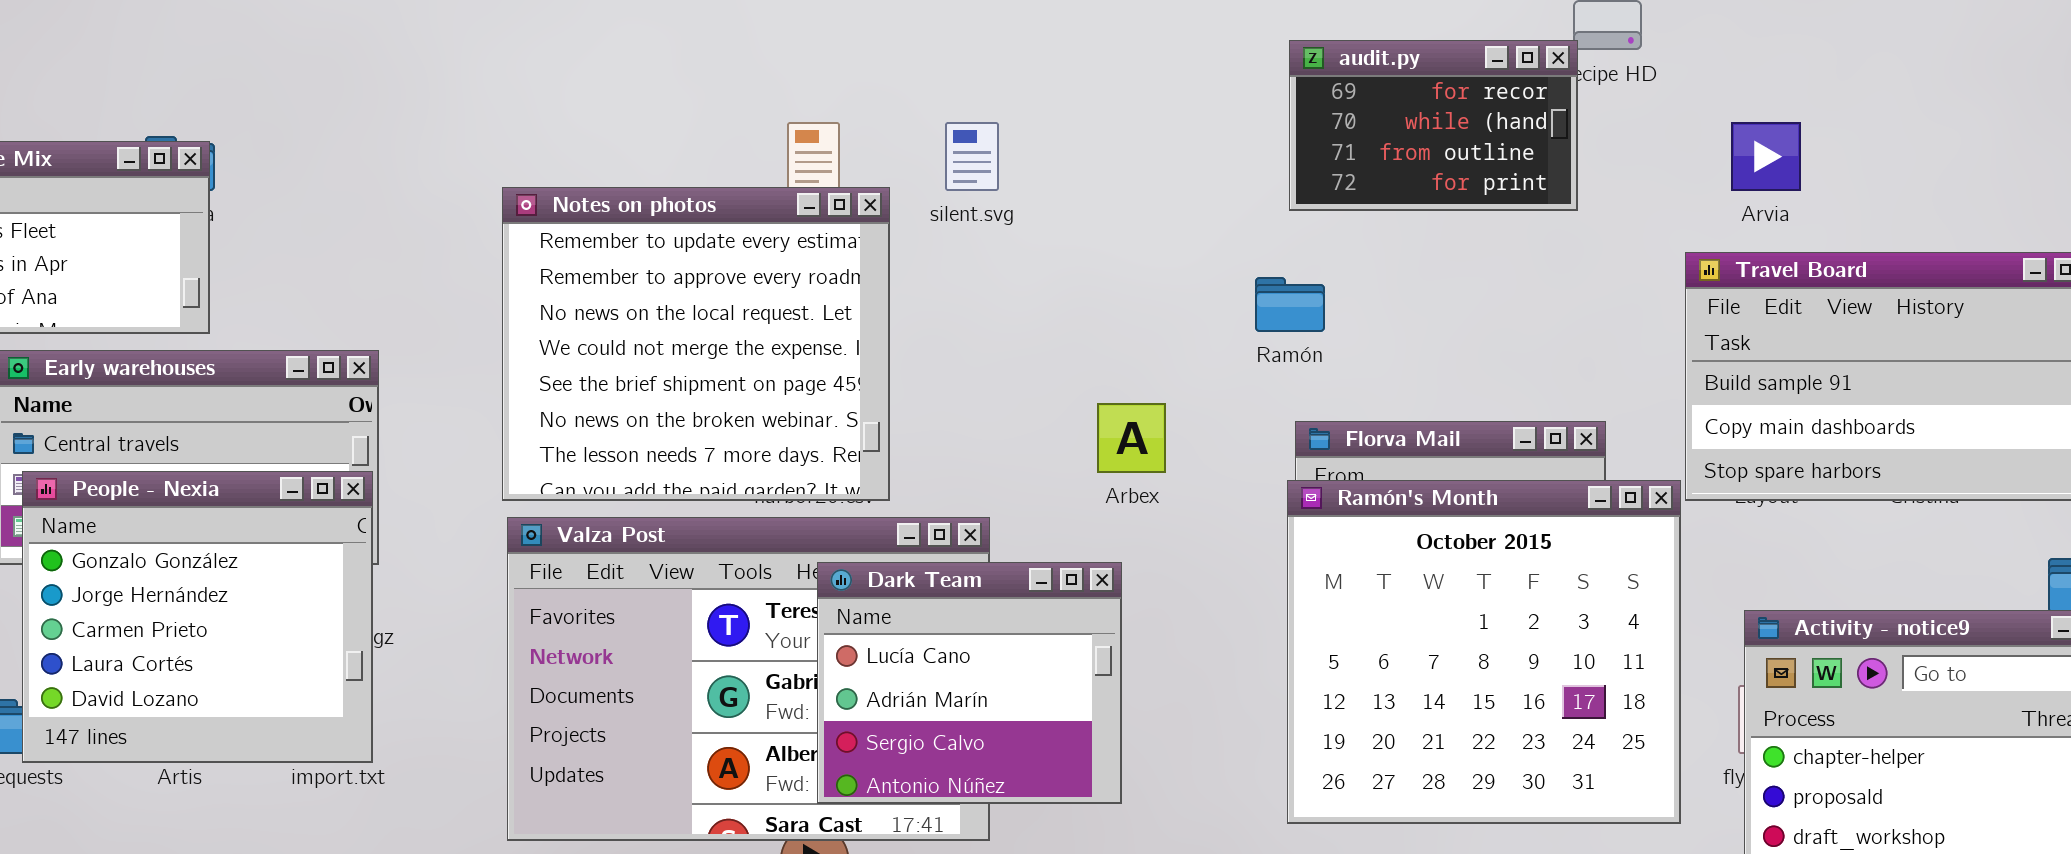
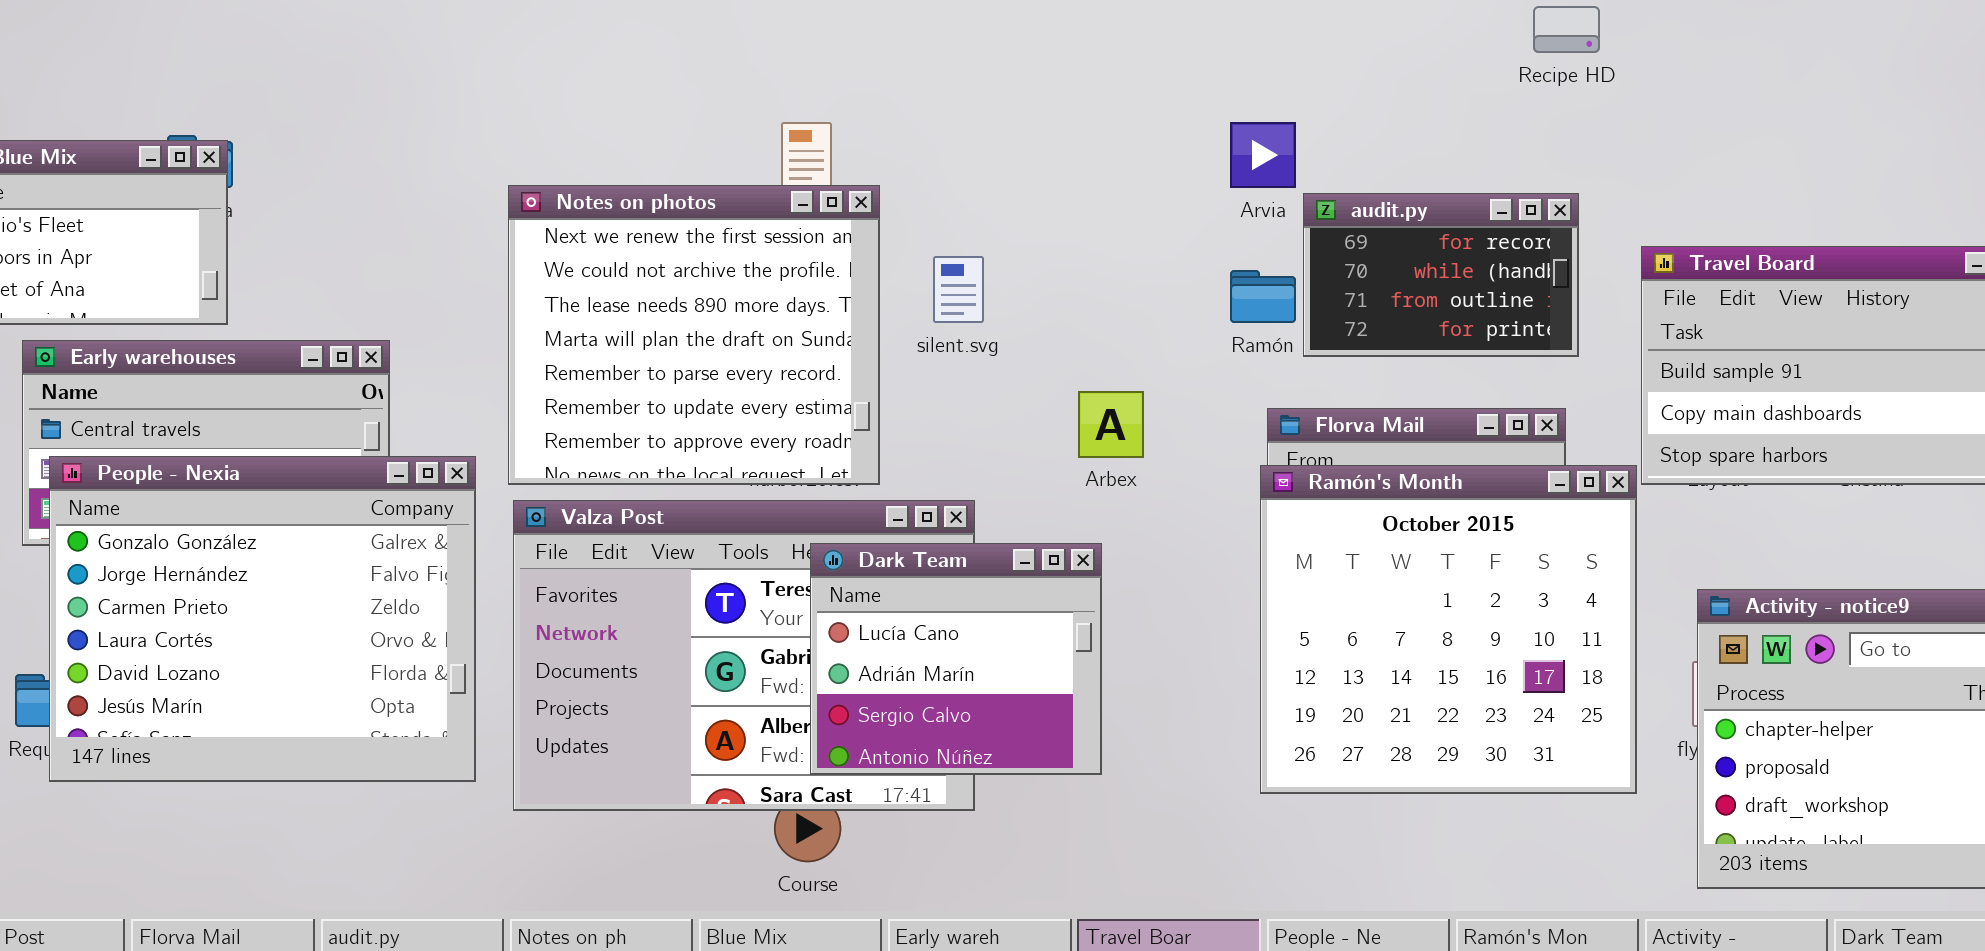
audit.py: [1289,40,1578,211] -> [1303,193,1579,357], moved
silent.svg: [945,122,999,191] -> [933,256,984,323], moved
Arvia: [1731,122,1801,191] -> [1230,122,1296,188], moved
Notes on photos: [502,187,890,501] -> [508,185,880,485], scrolled up 5 rows
People - Nexia: [22,471,373,763] -> [49,456,476,782], resized

